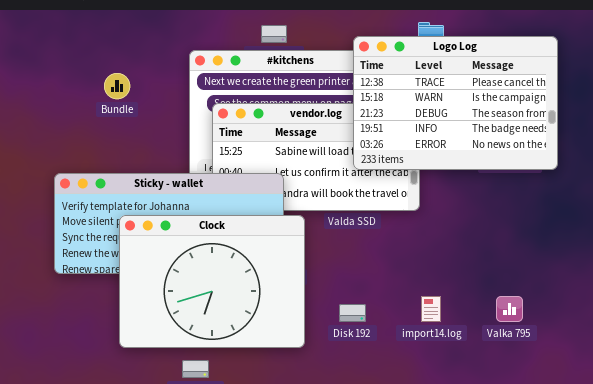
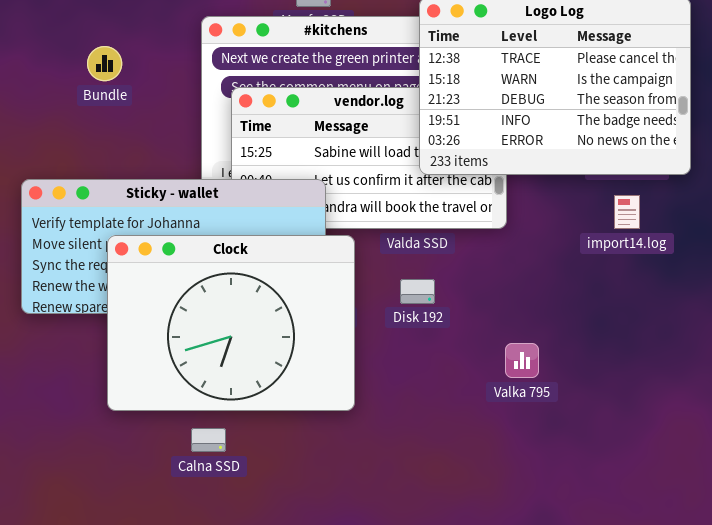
import14.log: [421,296,441,322] -> [614,195,640,229], moved
Valka 795: [496,296,523,322] -> [505,343,539,378], moved
Disk 192: [339,304,366,322] -> [400,279,435,304], moved

